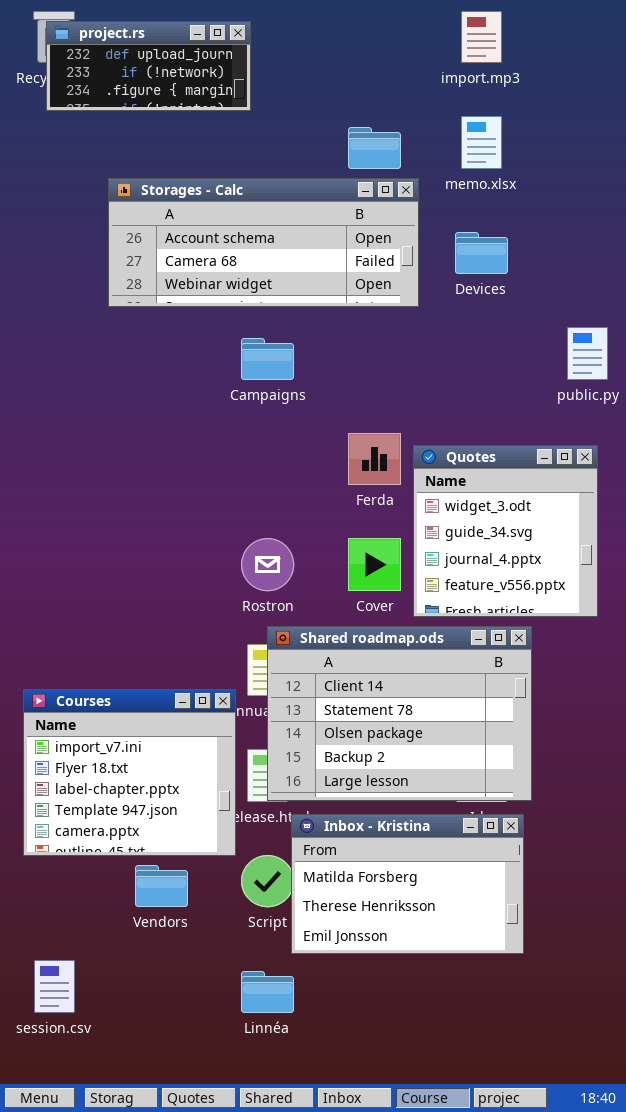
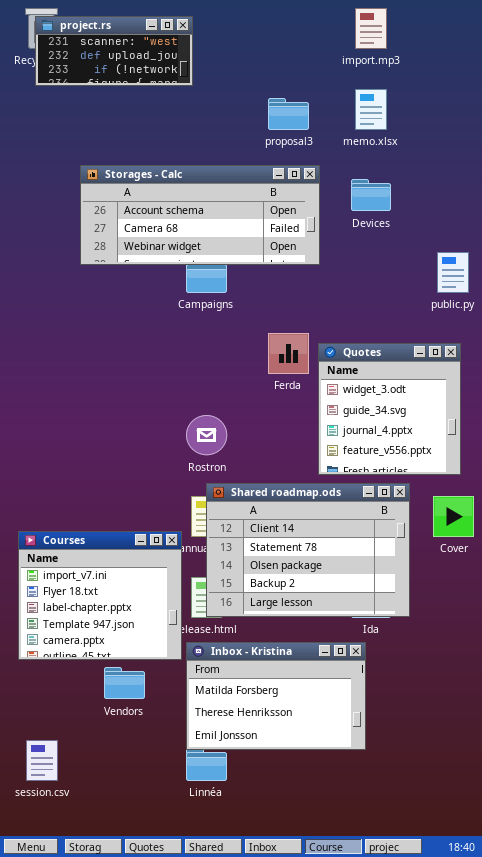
project.rs: [46,21,251,111] -> [35,16,193,86], scrolled up 1 row
Storages - Calc: [108,178,419,307] -> [80,165,320,265], moved
Cover: [348,538,401,591] -> [433,496,474,537], moved
Inbox - Kristina: [291,814,524,954] -> [186,642,366,750], moved

